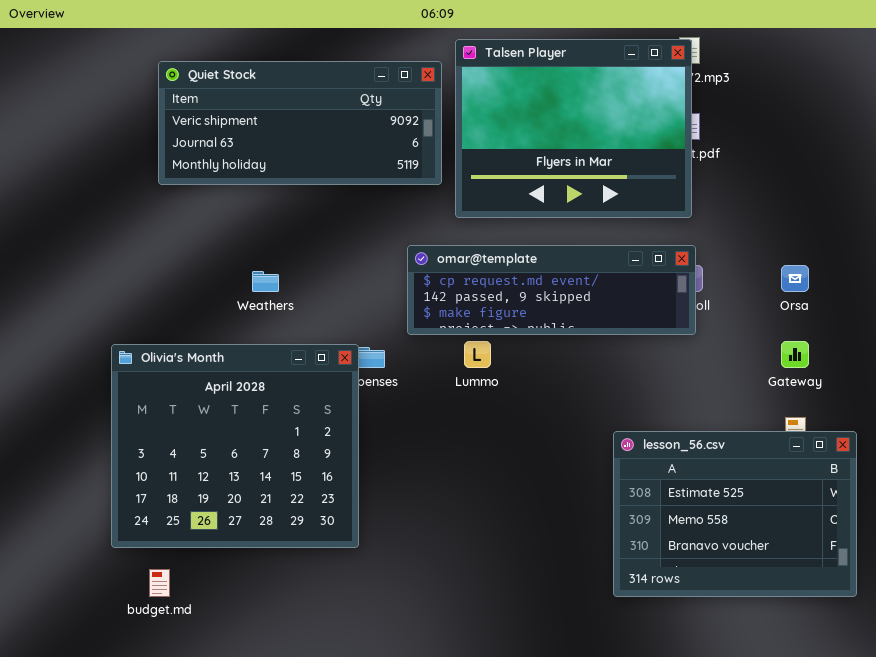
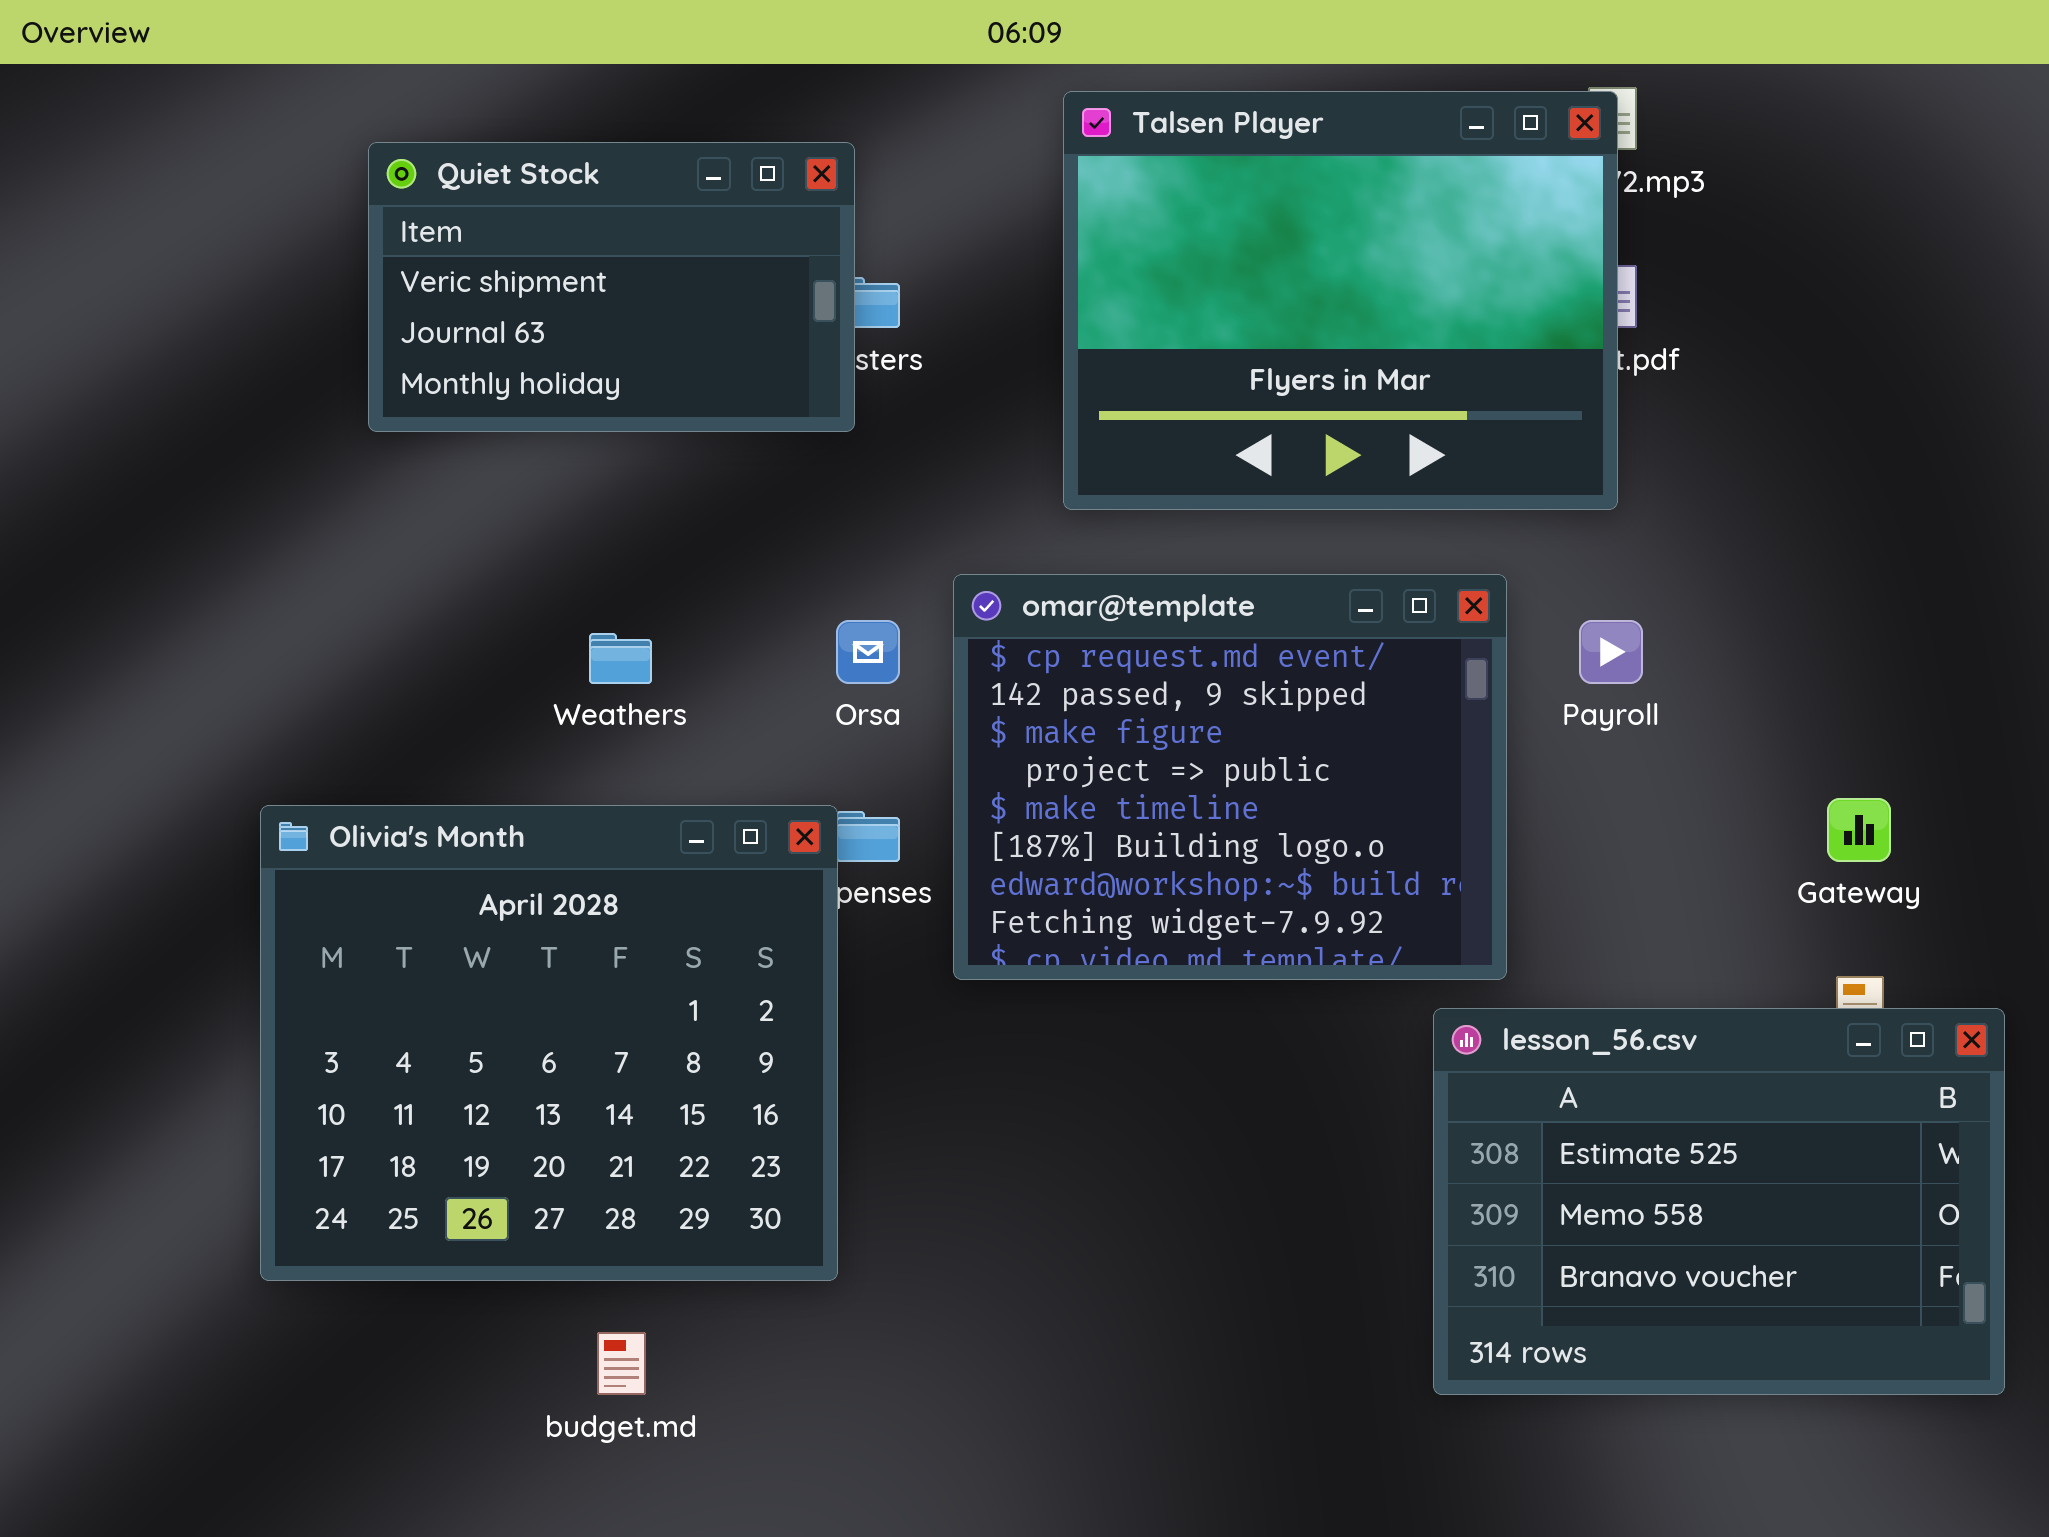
Quiet Stock: [158,61,442,185] -> [368,142,855,432], resized
omar@template: [407,245,696,335] -> [953,574,1507,980], resized
Orsa: [781,265,809,292] -> [836,620,900,684], moved
budget.md: [149,569,170,597] -> [597,1332,646,1395], moved

